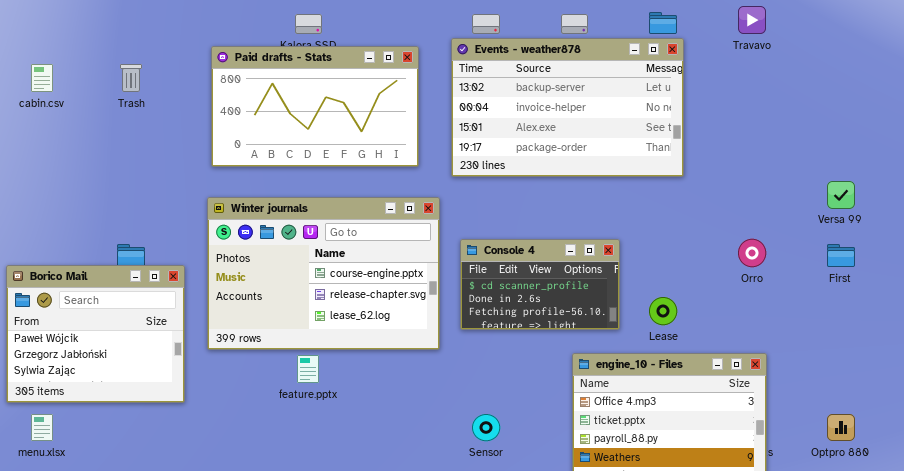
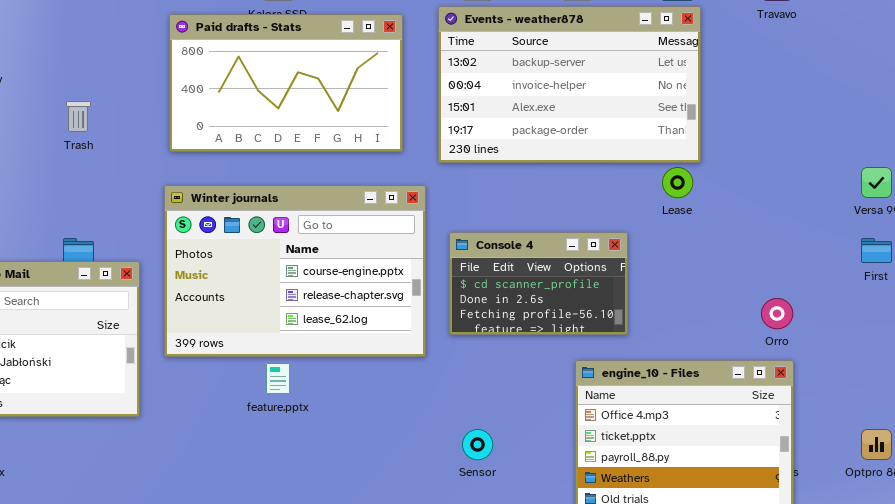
Trash: [120,64,142,92] -> [66,101,91,132], moved
Orro: [738,239,766,267] -> [761,298,793,329], moved
Lease: [649,297,677,325] -> [662,167,693,198], moved

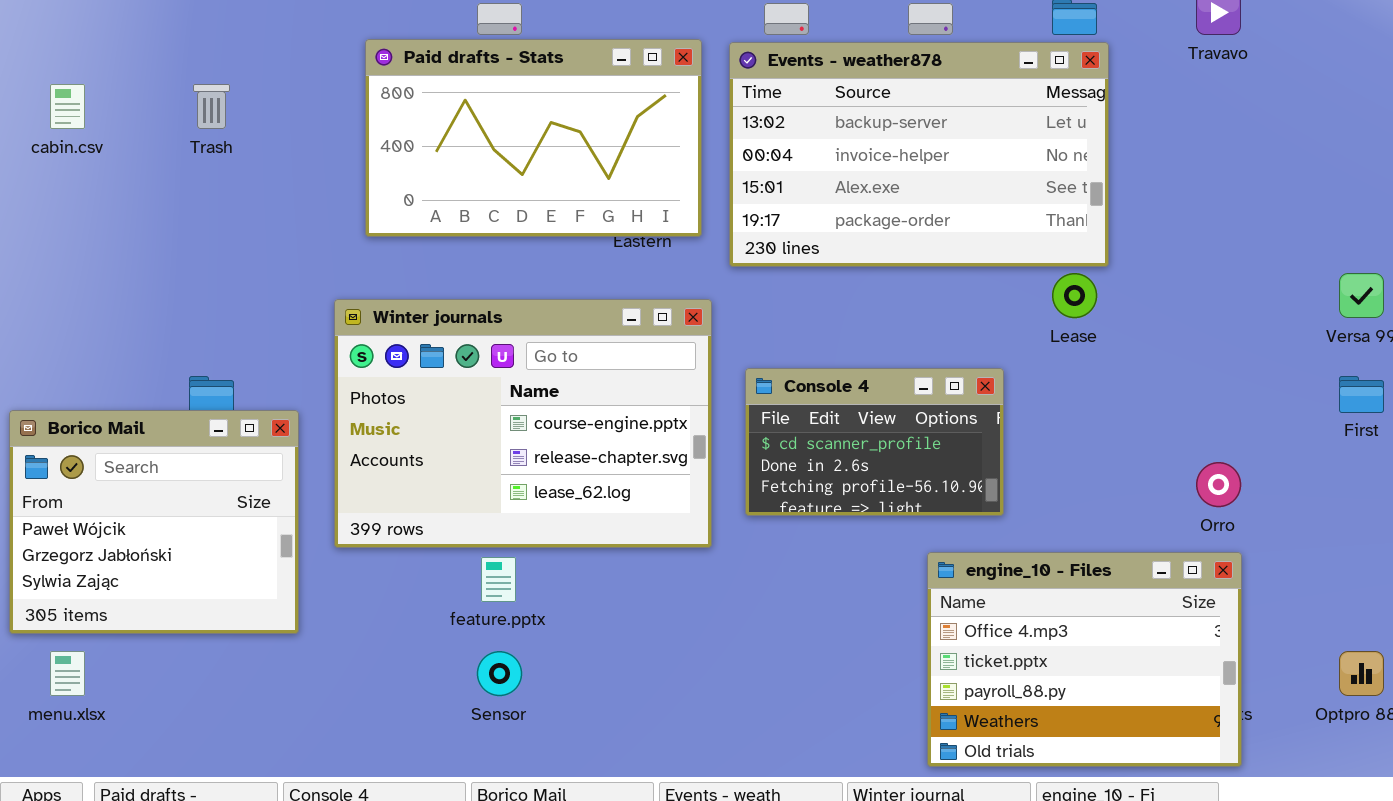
Paid drafts - Stats: [169,14,403,152] -> [365,39,702,237], moved
Trash: [66,101,91,132] -> [193,84,230,129], moved
Sensor: [462,429,493,460] -> [477,651,522,696], moved

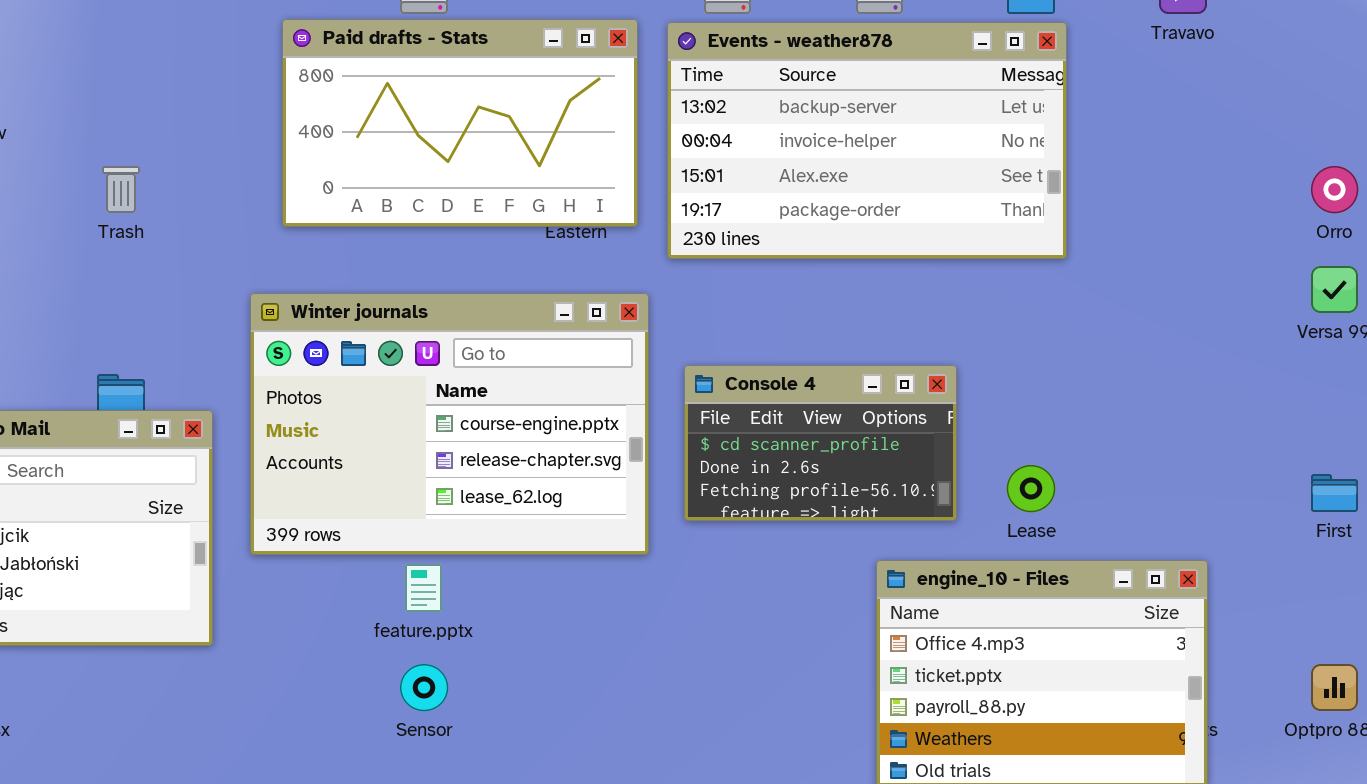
Trash: [193,84,230,129] -> [102,166,140,213], moved
Lease: [1052,273,1097,318] -> [1007,465,1055,512], moved
First: [1339,376,1384,413] -> [1311,474,1358,512], moved
Orro: [1196,462,1241,507] -> [1311,166,1358,213], moved

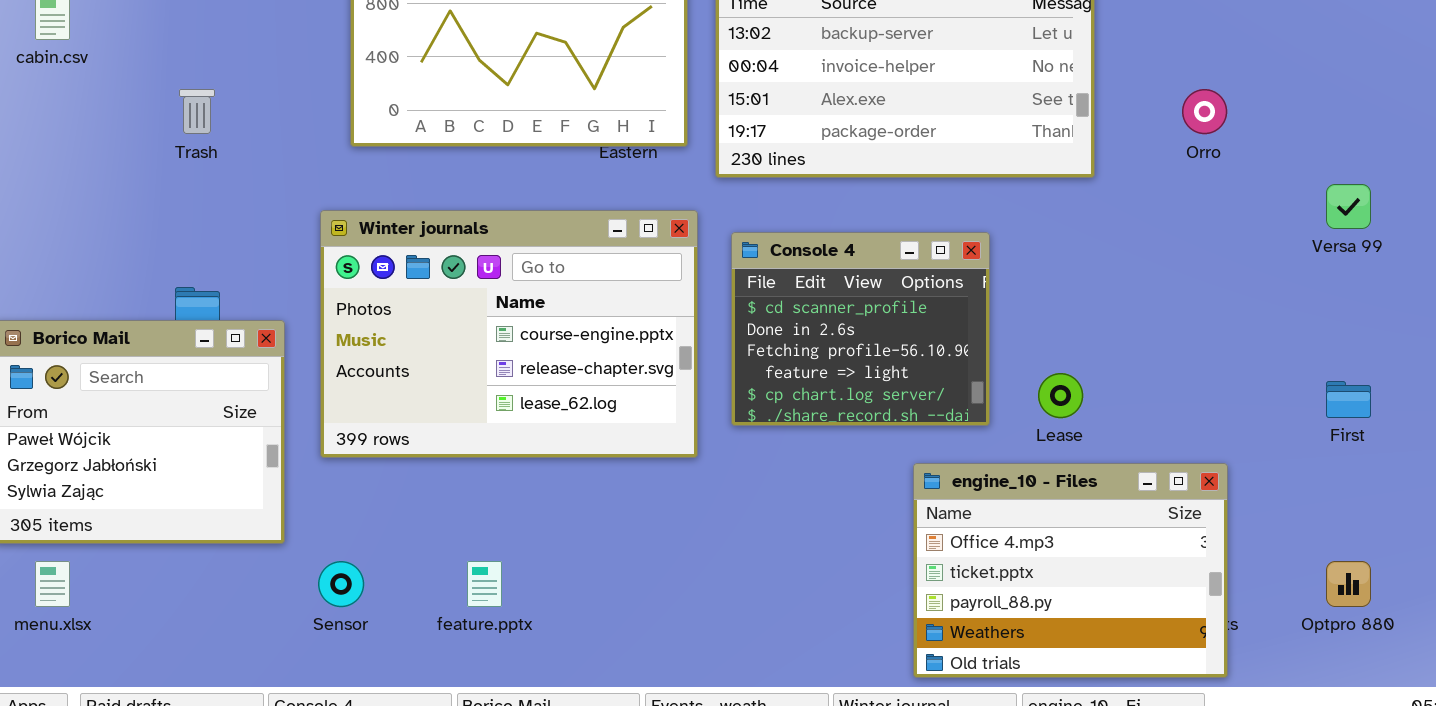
Orro: [1311,166,1358,213] -> [1182,89,1227,134], moved
Console 4: [684,365,957,521] -> [731,232,990,426], resized
feature.pptx: [405,564,442,612] -> [467,561,502,607], moved
Sensor: [400,664,448,711] -> [318,561,364,607], moved

